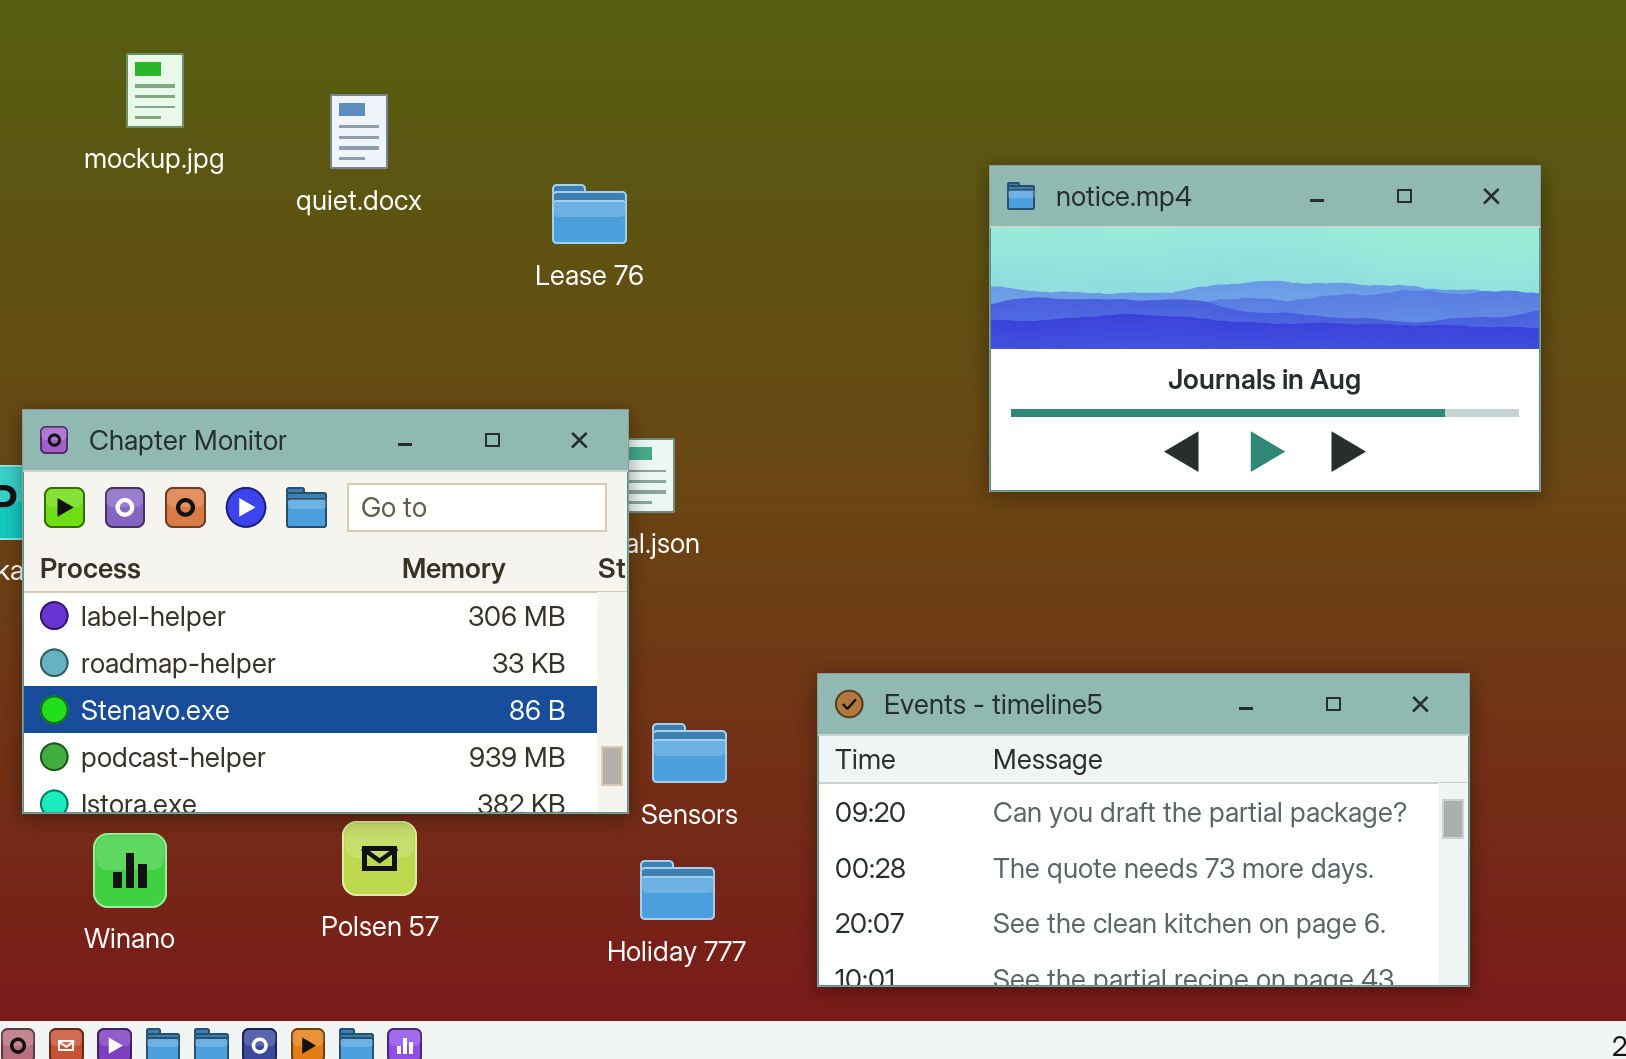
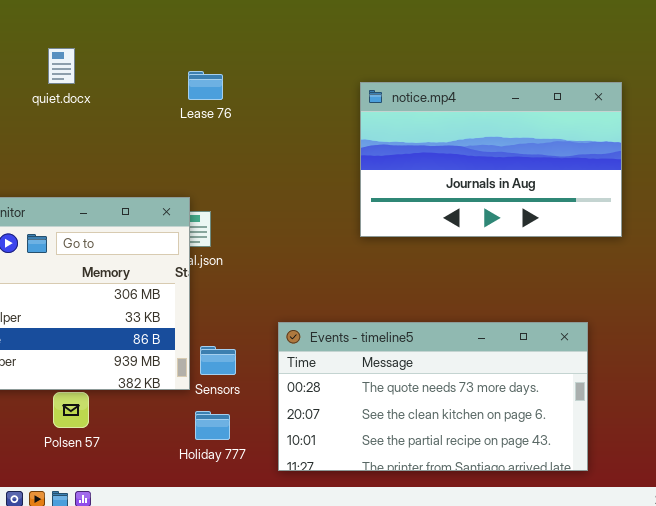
Lease 76: [552,184,627,244] -> [188,71,223,100], moved
Events - timeline5: [817,673,1470,987] -> [278,322,588,471], scrolled down 1 row

